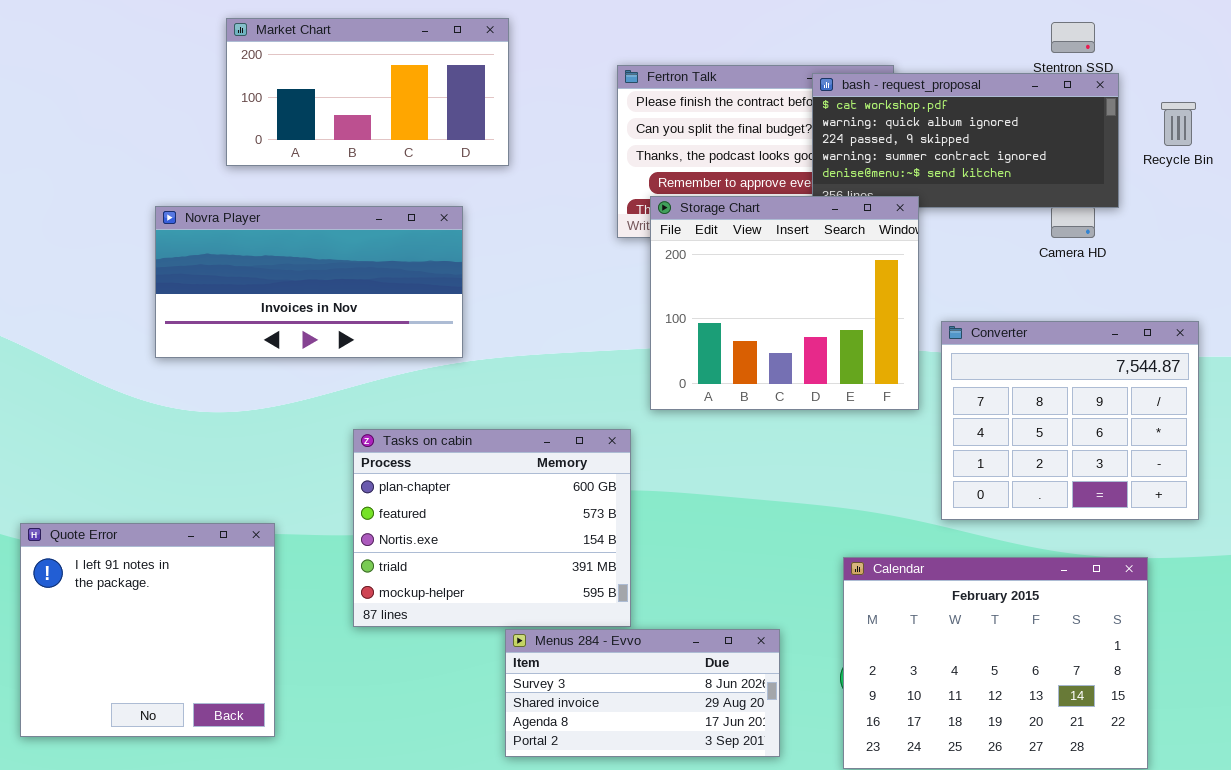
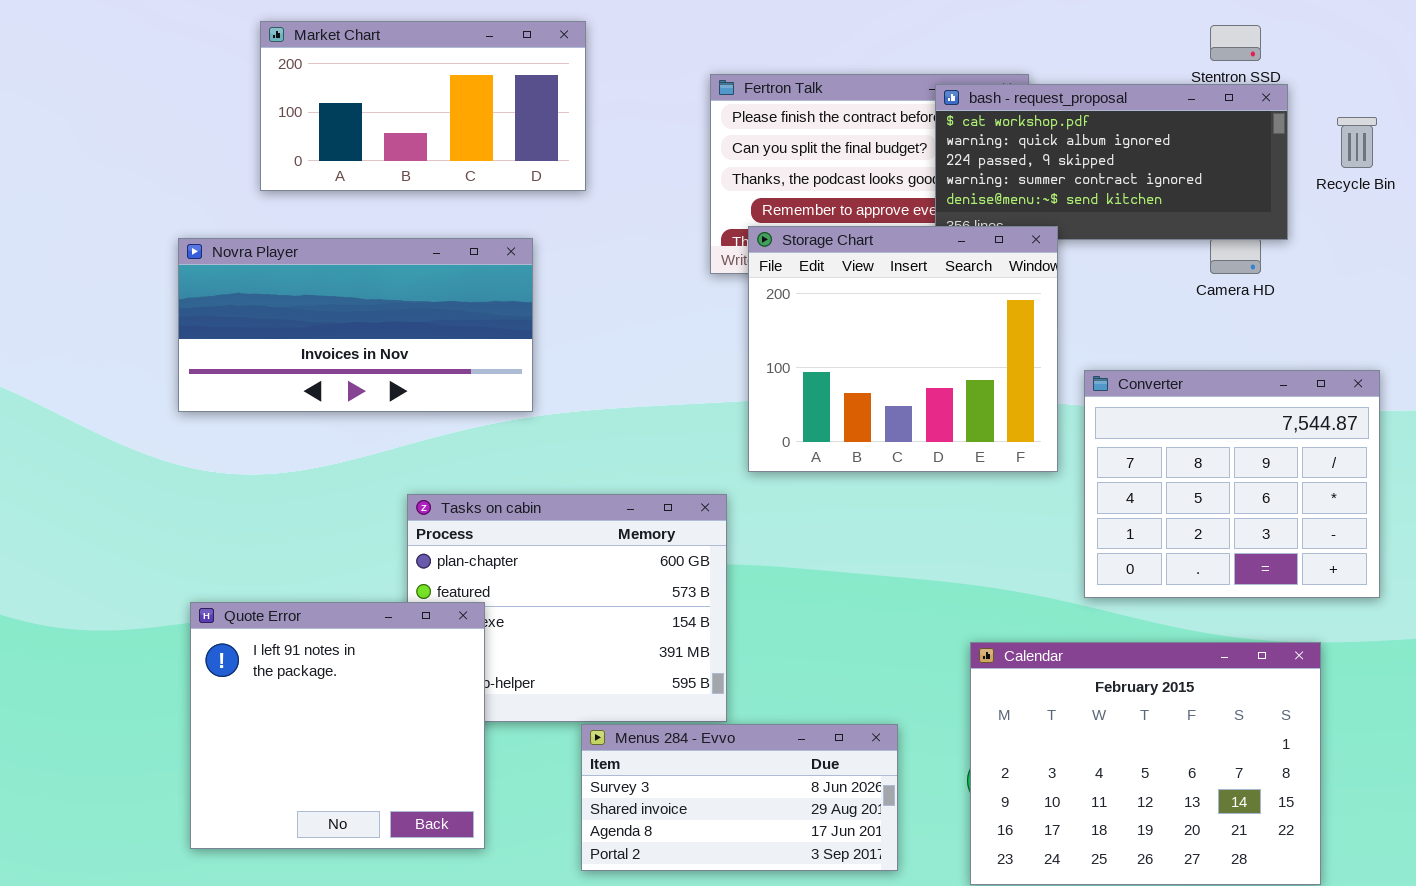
Quote Error: [20,523,275,737] -> [190,602,485,849], moved

